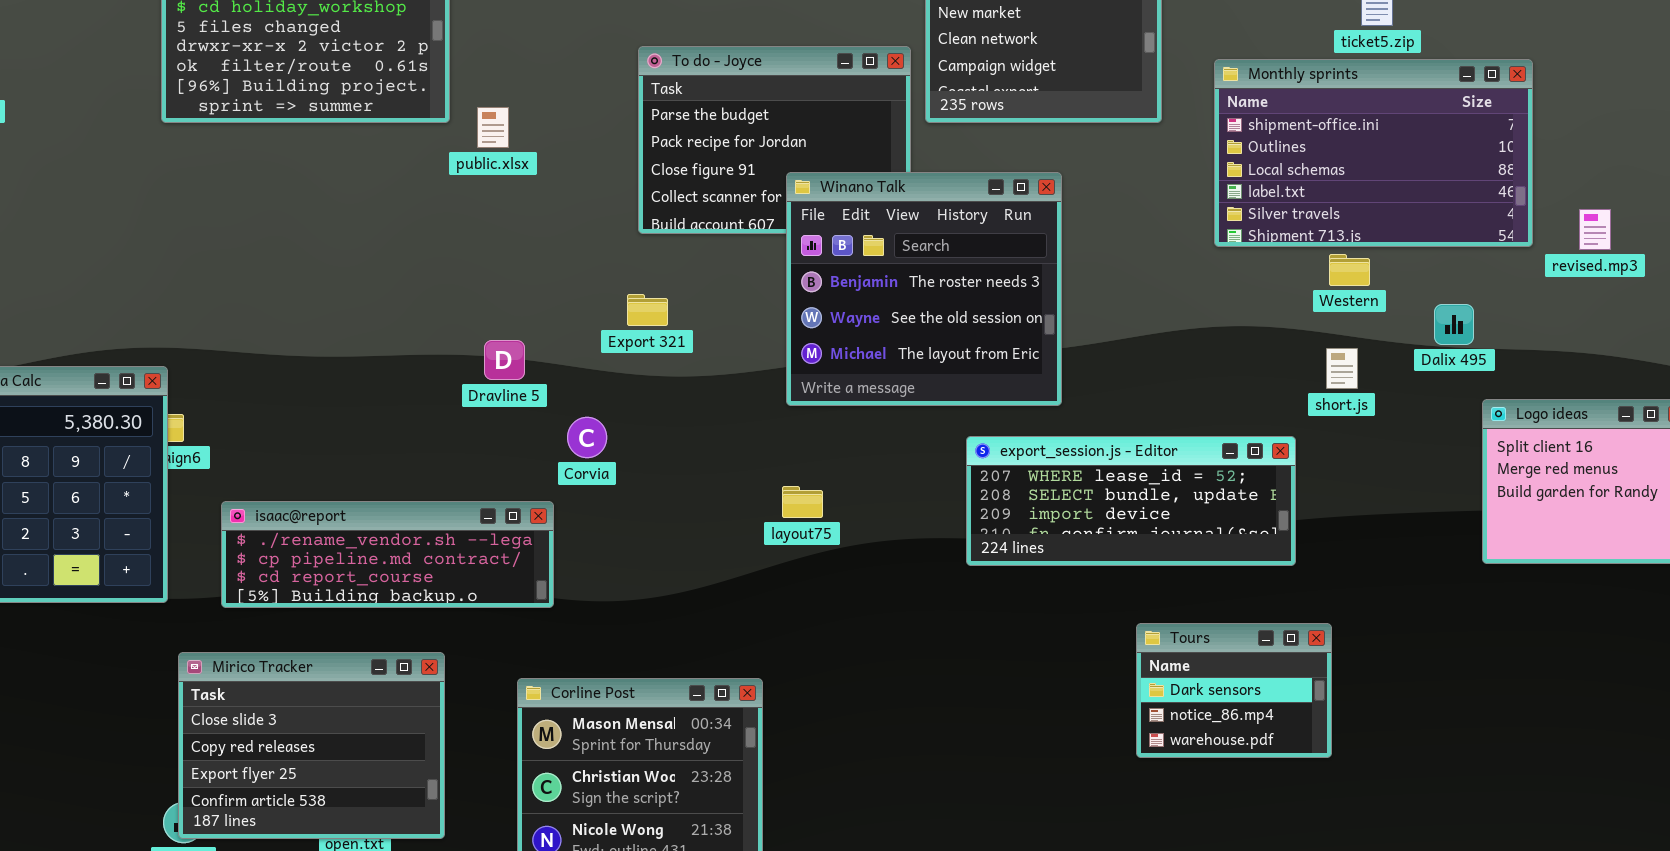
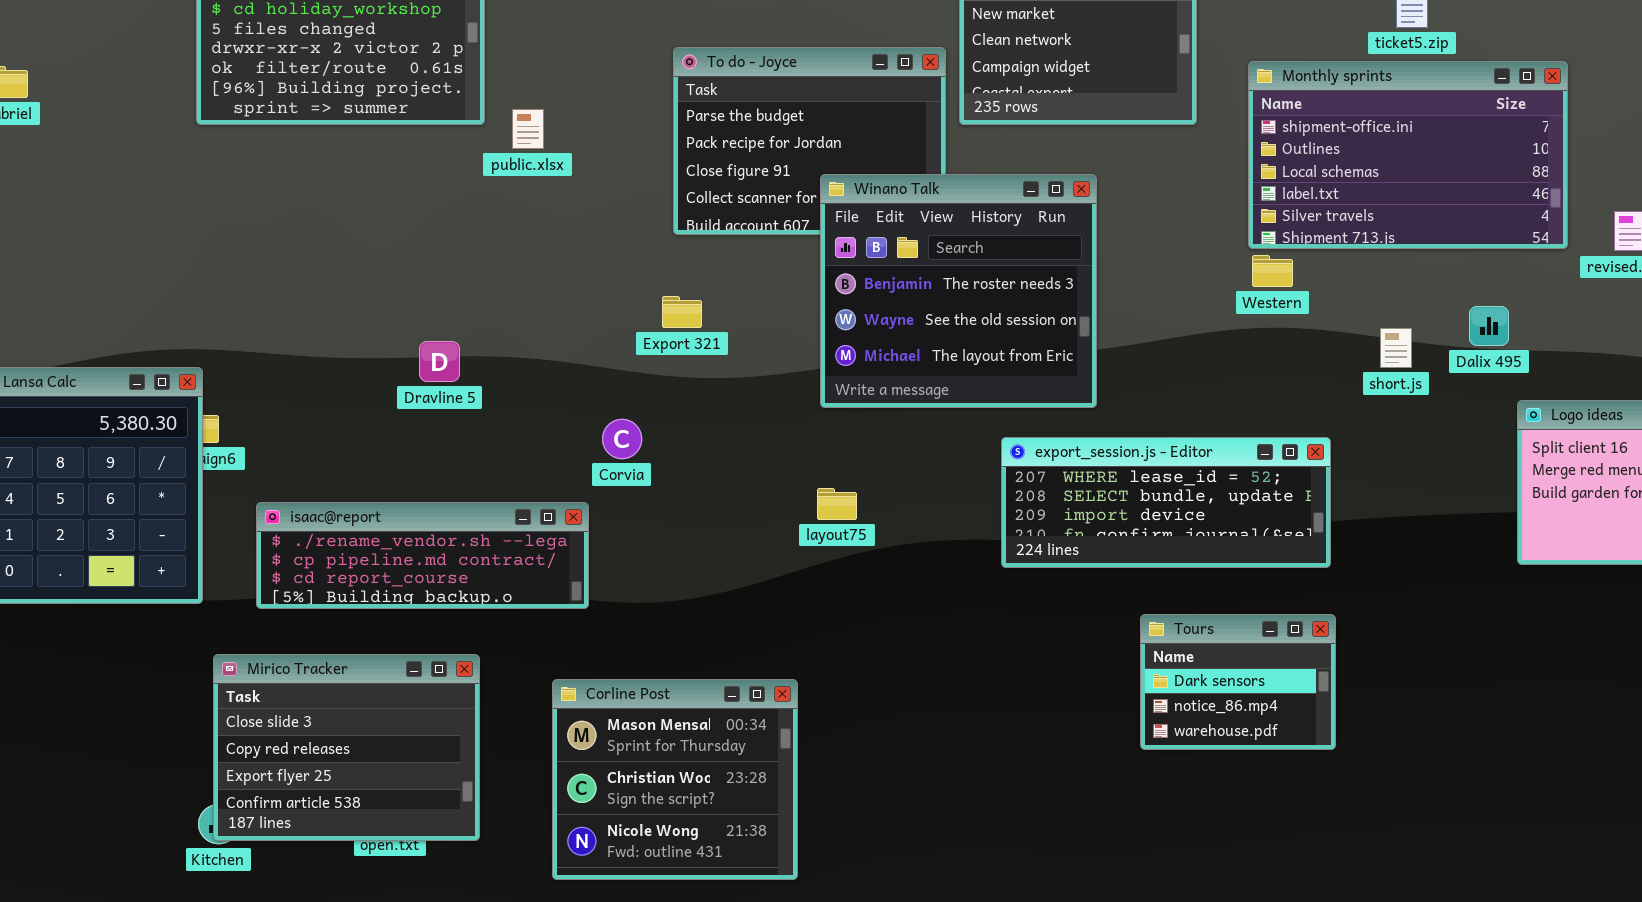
Western: [1329,254,1370,286] -> [1252,255,1293,287], moved
Dravline 5: [484,340,525,380] -> [419,341,460,382], moved
short.js: [1326,348,1358,389] -> [1380,328,1412,368], moved
Tours: [1136,623,1332,758] -> [1140,614,1336,750], moved

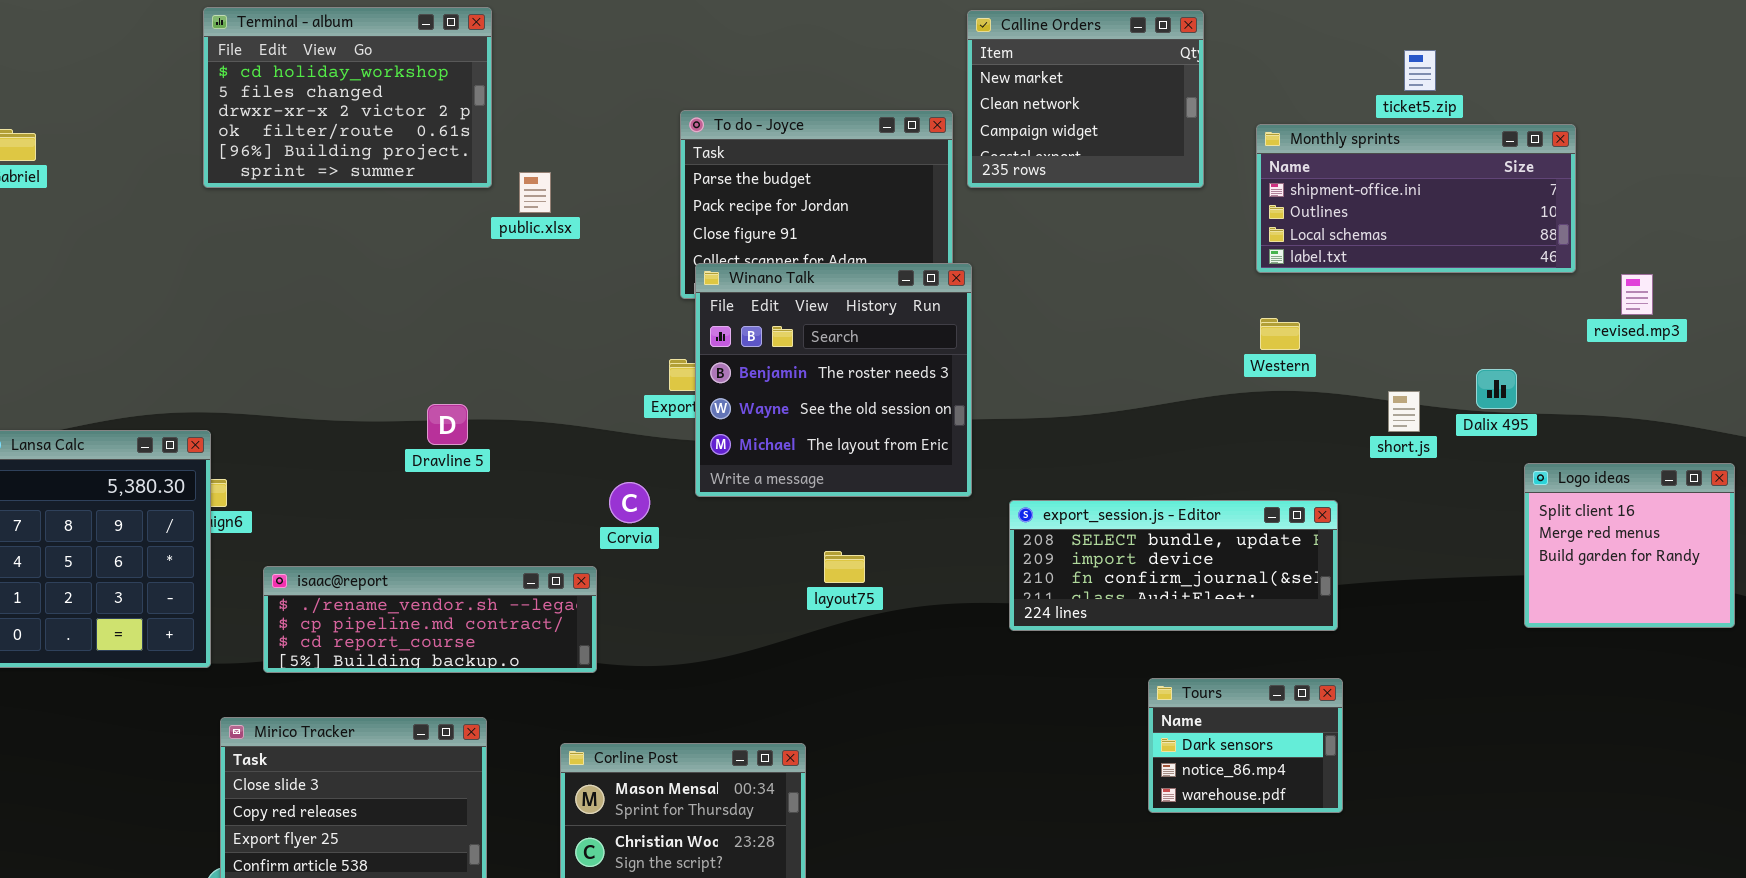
Monthly sprints: [1248,61,1568,249] -> [1256,124,1576,273], resized
Winano Talk: [820,174,1097,408] -> [695,263,972,497], moved
export_session.js - Editor: [1001,437,1331,568] -> [1009,500,1338,631], scrolled down 1 row

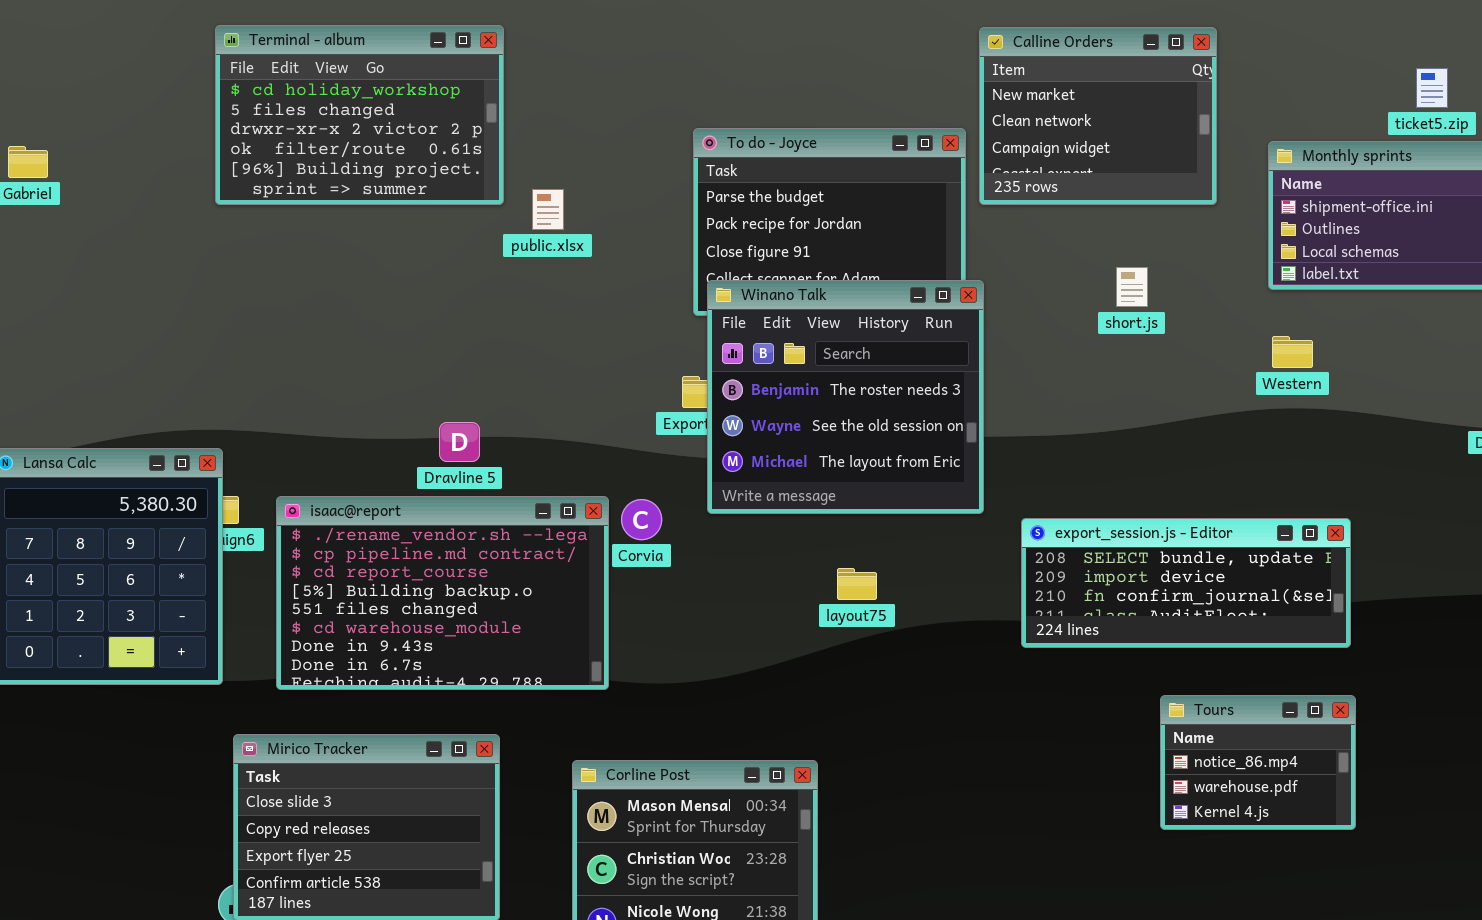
short.js: [1388,391,1420,432] -> [1116,267,1148,307], moved
isaac@report: [263,566,597,673] -> [276,496,609,690], resized
Tours: [1148,678,1343,813] -> [1160,695,1356,830], scrolled down 1 row

